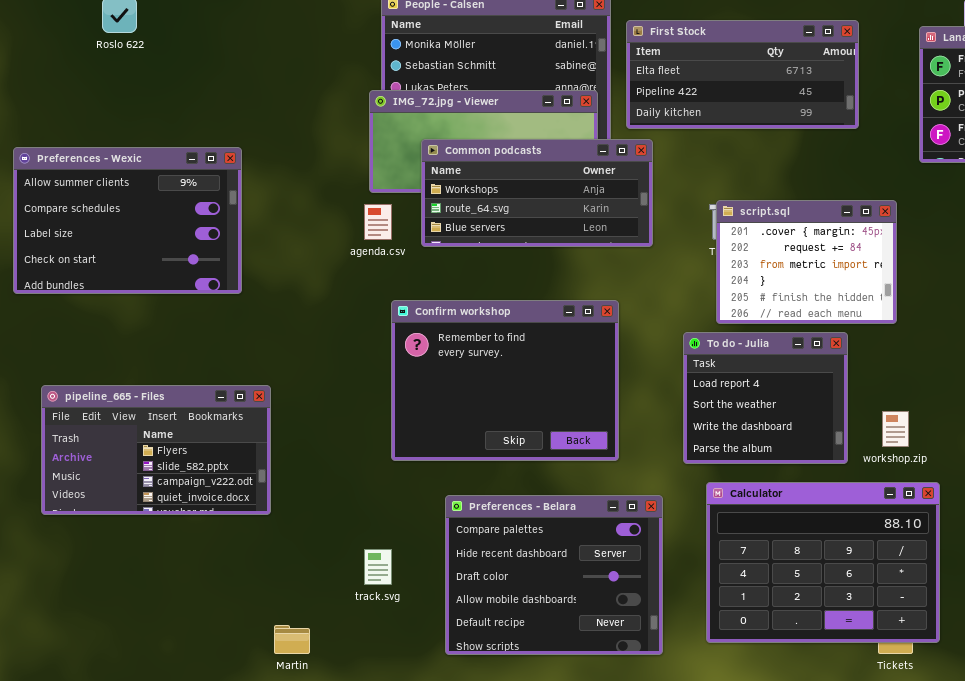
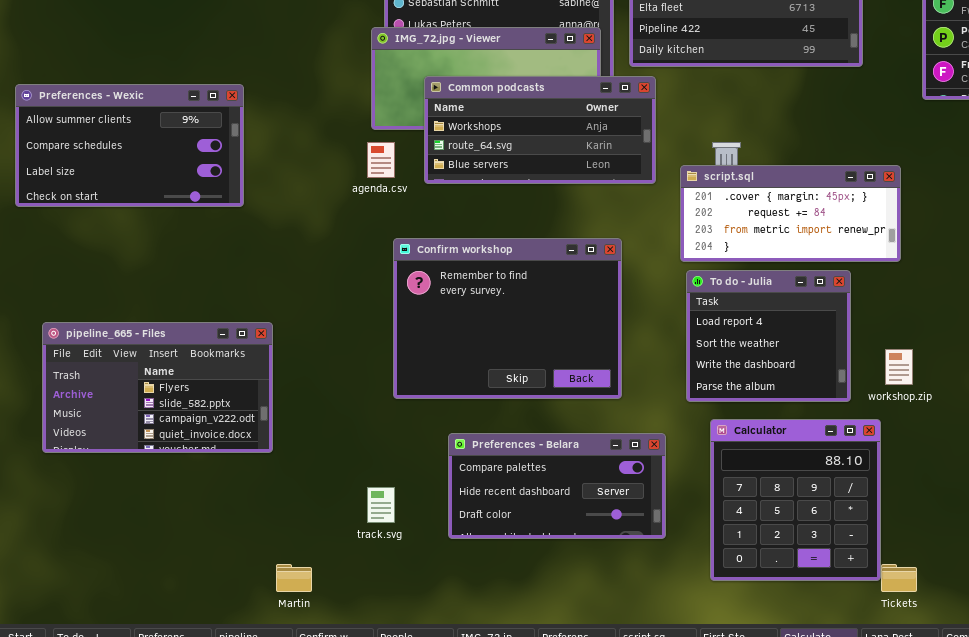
Preferences - Wexic: [13,147,242,294] -> [15,84,244,207], resized
script.sql: [716,200,897,324] -> [680,165,901,262], resized
Calculator: [706,482,940,643] -> [710,419,881,581], resized
Preferences - Belara: [445,495,663,655] -> [448,433,666,539], resized

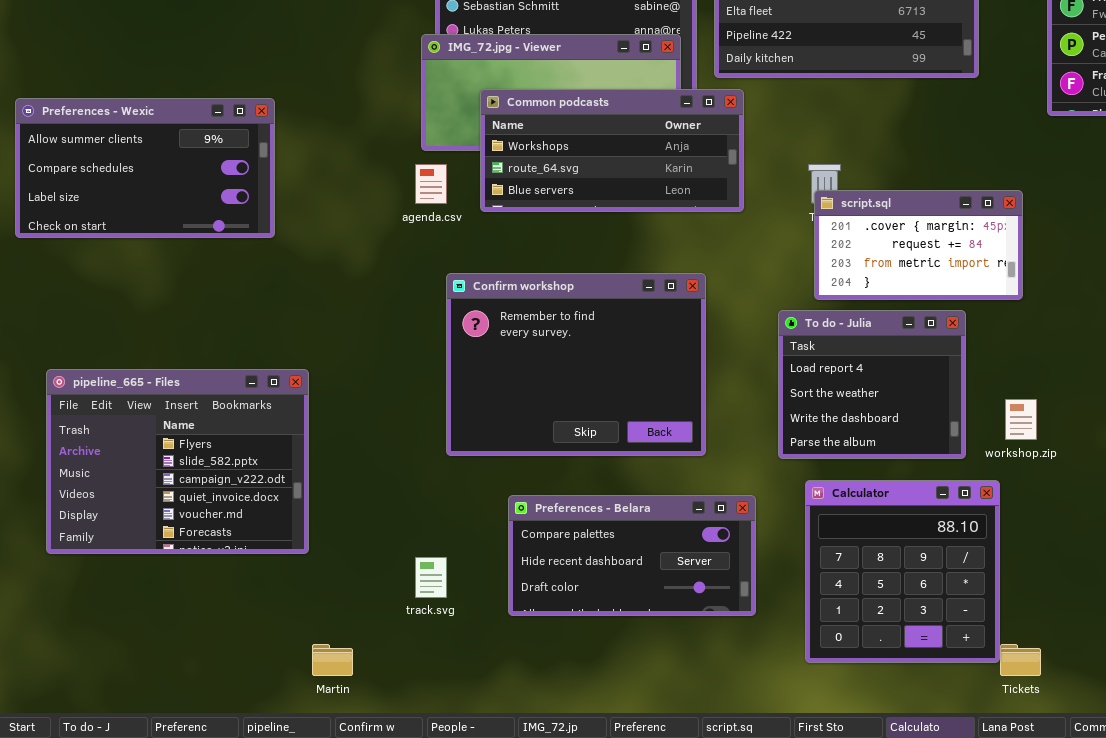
script.sql: [680,165,901,262] -> [814,190,1023,300], resized
pipeline_665 - Files: [42,322,273,453] -> [46,369,309,554], resized

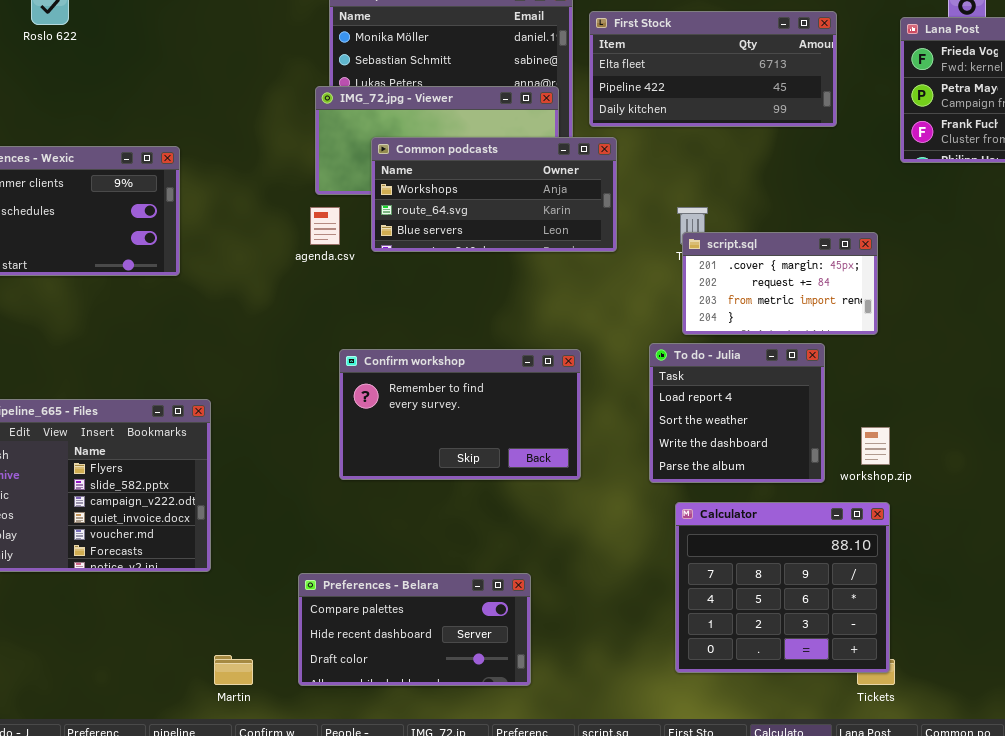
Confirm workshop: [446,273,706,456] -> [339,349,581,480], resized
Calculator: [805,480,1000,663] -> [675,502,890,673], resized
Preferences - Belara: [508,495,756,616] -> [298,573,531,686], moved

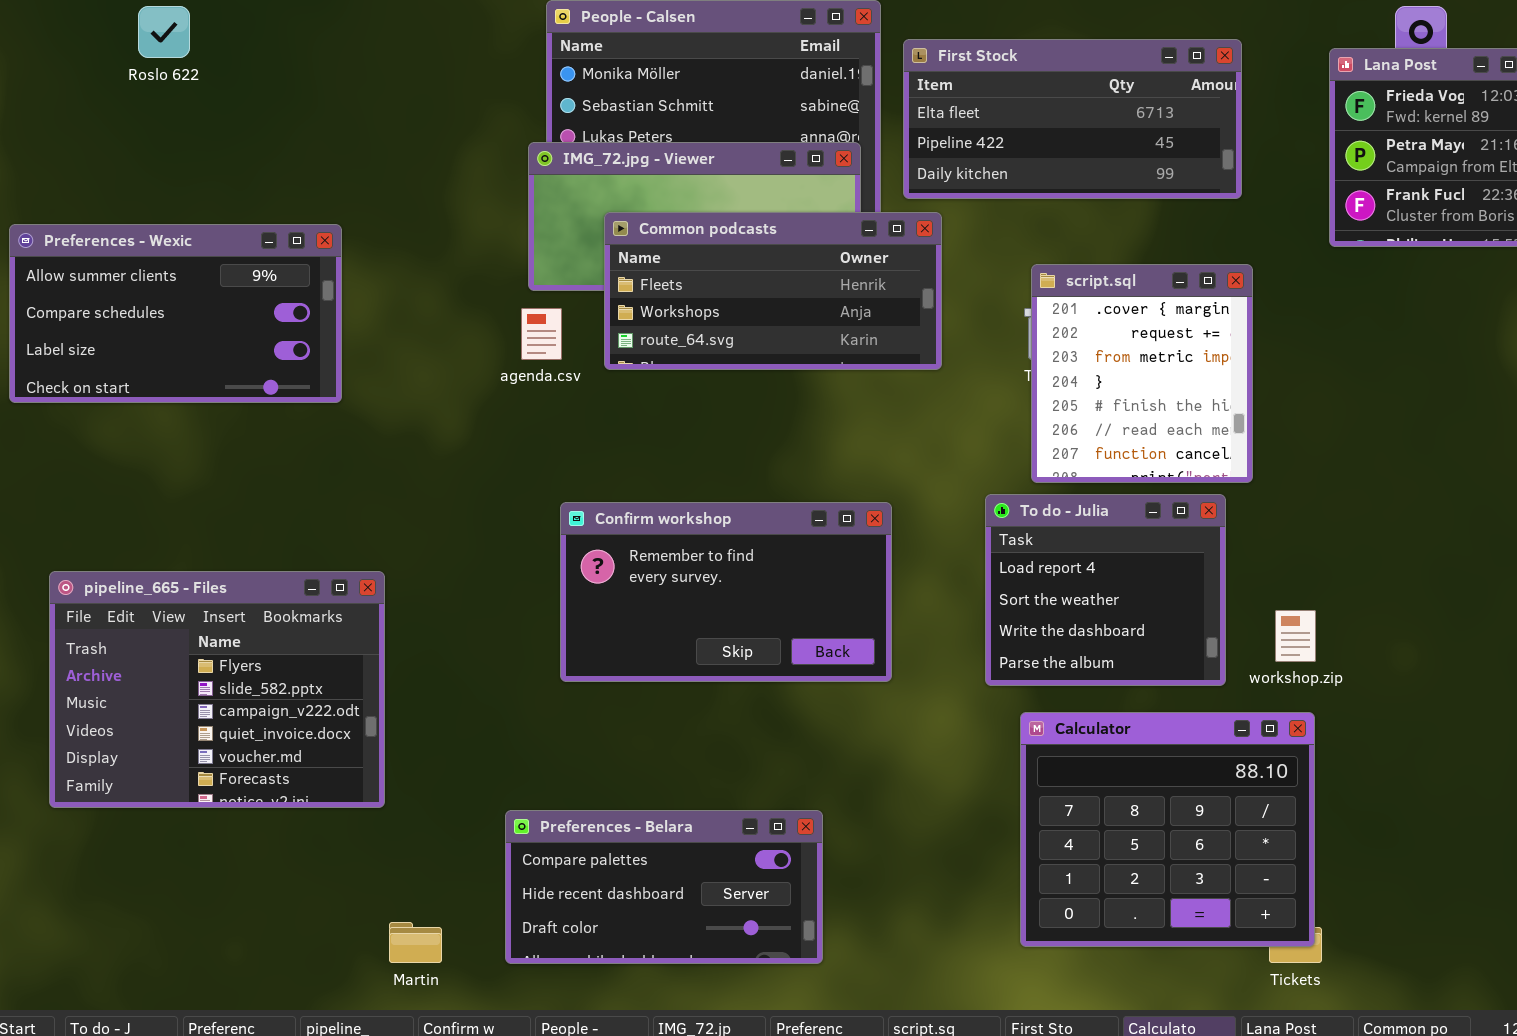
Common podcasts: [371,137,617,252] -> [604,212,942,370], scrolled up 1 row
script.sql: [682,232,878,335] -> [1031,264,1253,483], resized

